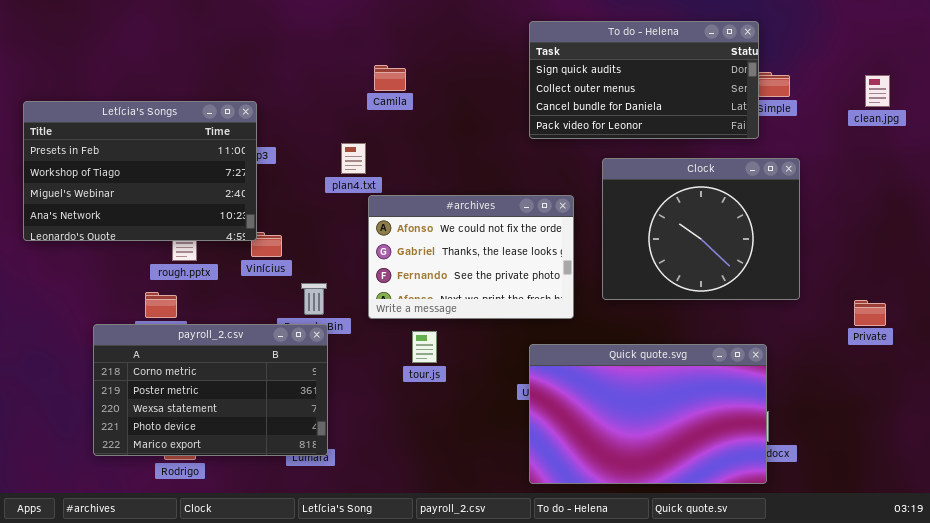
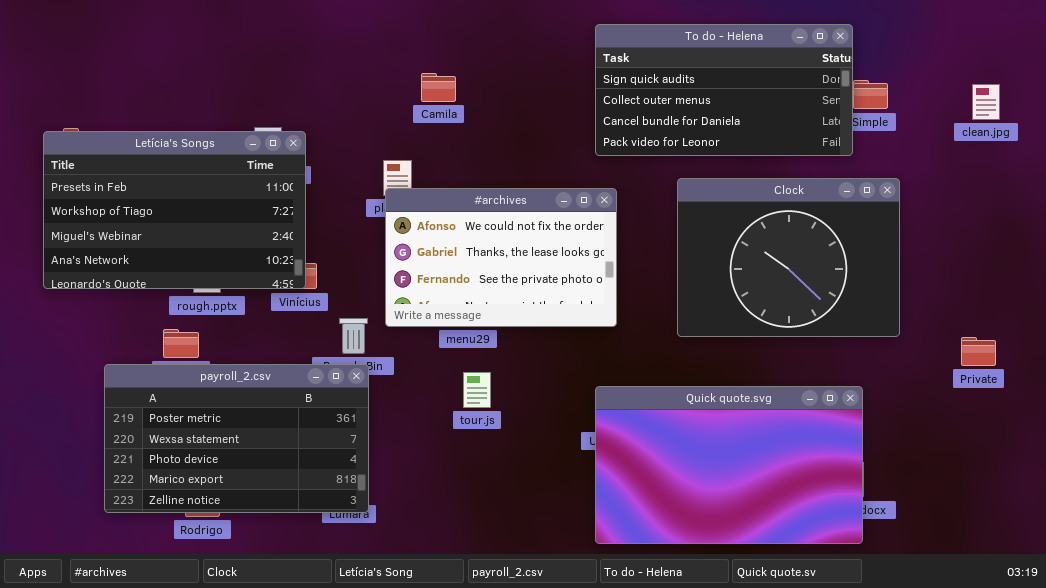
Letícia's Songs: [23,101,257,241] -> [43,131,306,289], moved
#archives: [368,195,574,319] -> [385,188,617,327], moved
payroll_2.csv: [93,324,328,456] -> [104,364,369,513], scrolled down 1 row

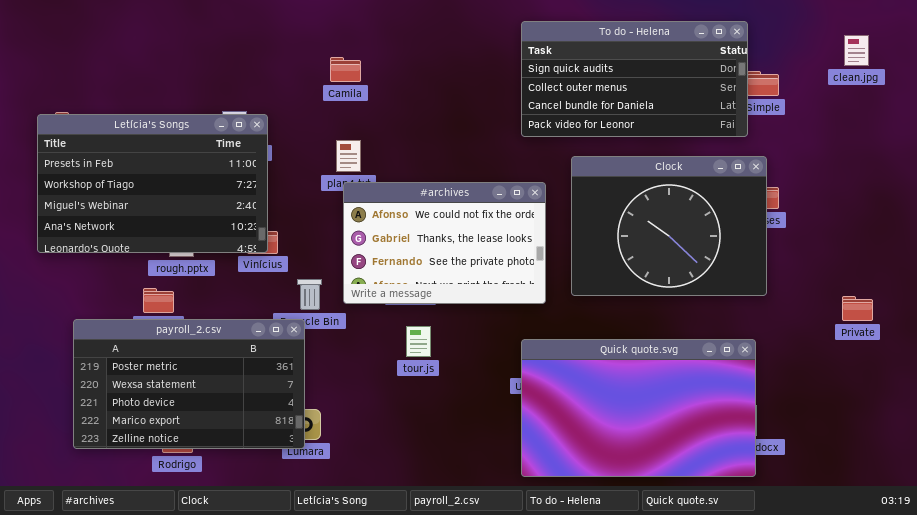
Camila: [421,73,456,102] -> [330,57,361,82], moved
clean.jpg: [972,84,1000,120] -> [844,35,869,66], moved
Clock: [677,178,900,337] -> [571,156,767,296], moved
#archives: [385,188,617,327] -> [343,182,546,304], moved
payroll_2.csv: [104,364,369,513] -> [73,319,305,449], moved

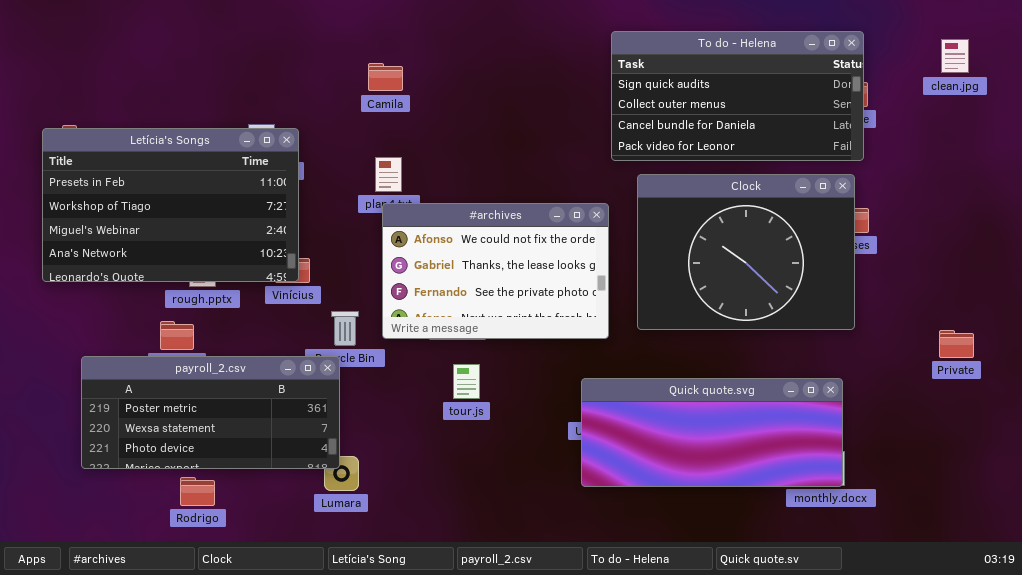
To do - Helena: [521,21,748,137] -> [611,31,864,161], moved
payroll_2.csv: [73,319,305,449] -> [81,356,340,469], resized
Quick quote.svg: [521,339,756,477] -> [581,378,843,487], resized

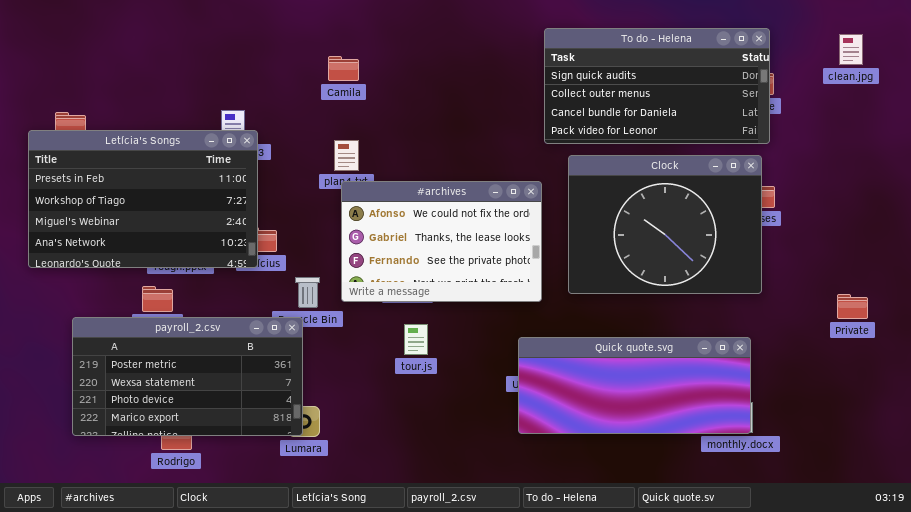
Letícia's Songs: [42,128,299,282] -> [28,130,258,268], moved
payroll_2.csv: [81,356,340,469] -> [72,317,303,436], resized

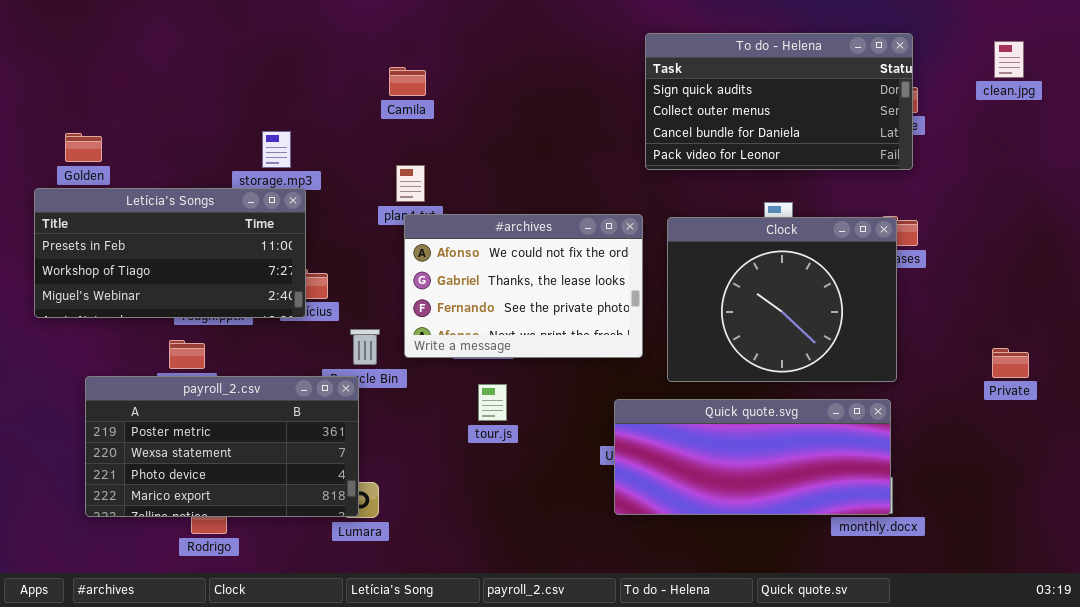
Letícia's Songs: [28,130,258,268] -> [34,188,306,318], resized
Clock: [568,155,762,294] -> [667,217,897,382], moved

